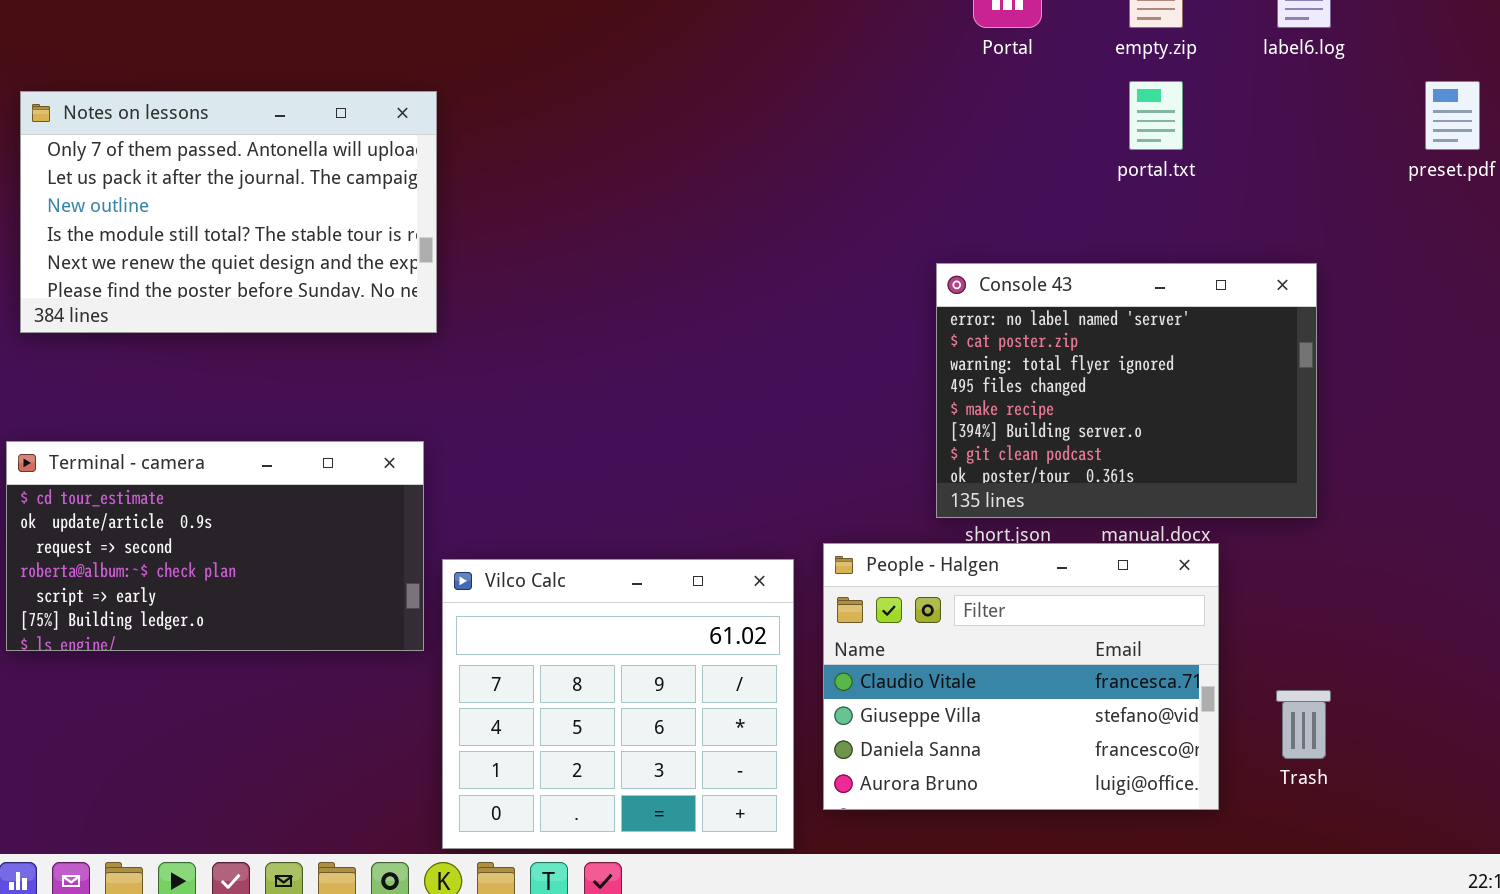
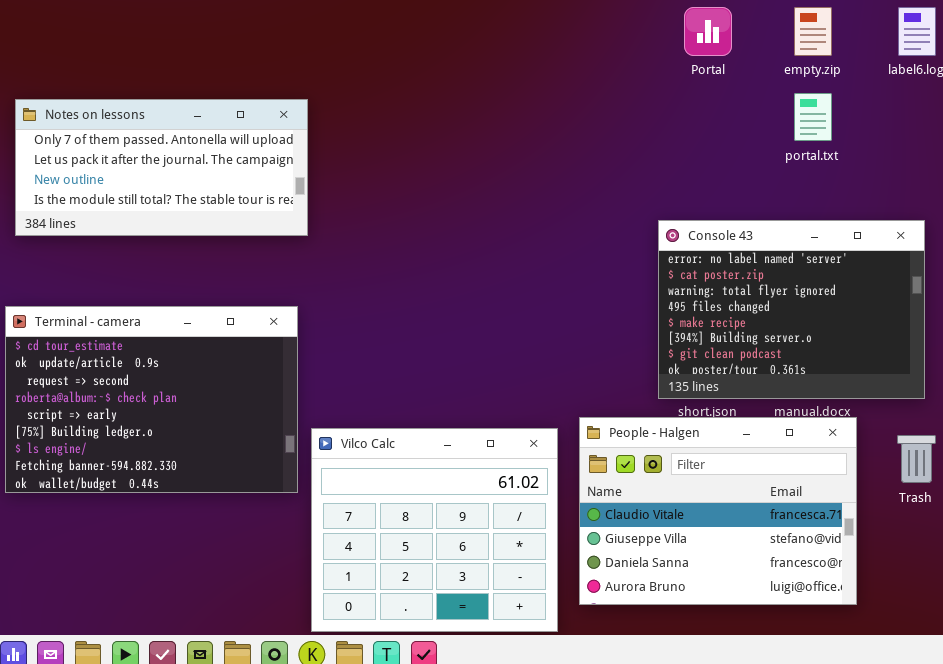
Notes on lessons: [20,91,437,333] -> [15,99,308,236], resized
Terminal - camera: [6,441,424,651] -> [5,306,298,493], resized
Trash: [1276,690,1331,759] -> [897,435,936,483], moved

